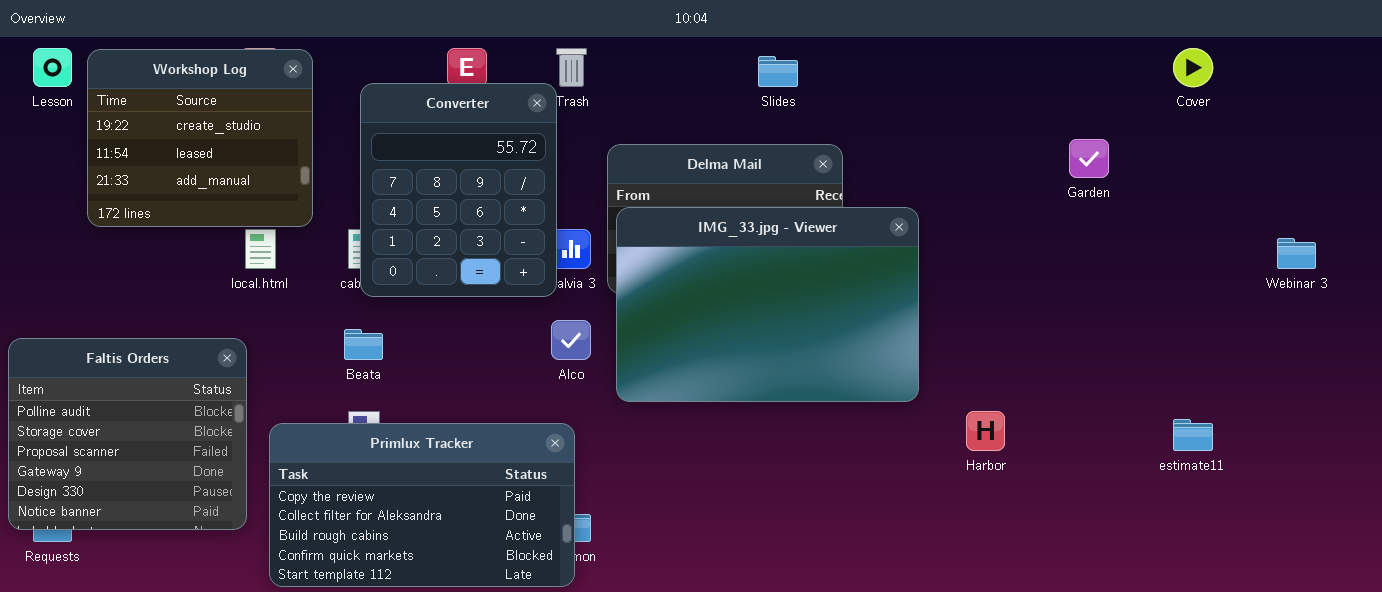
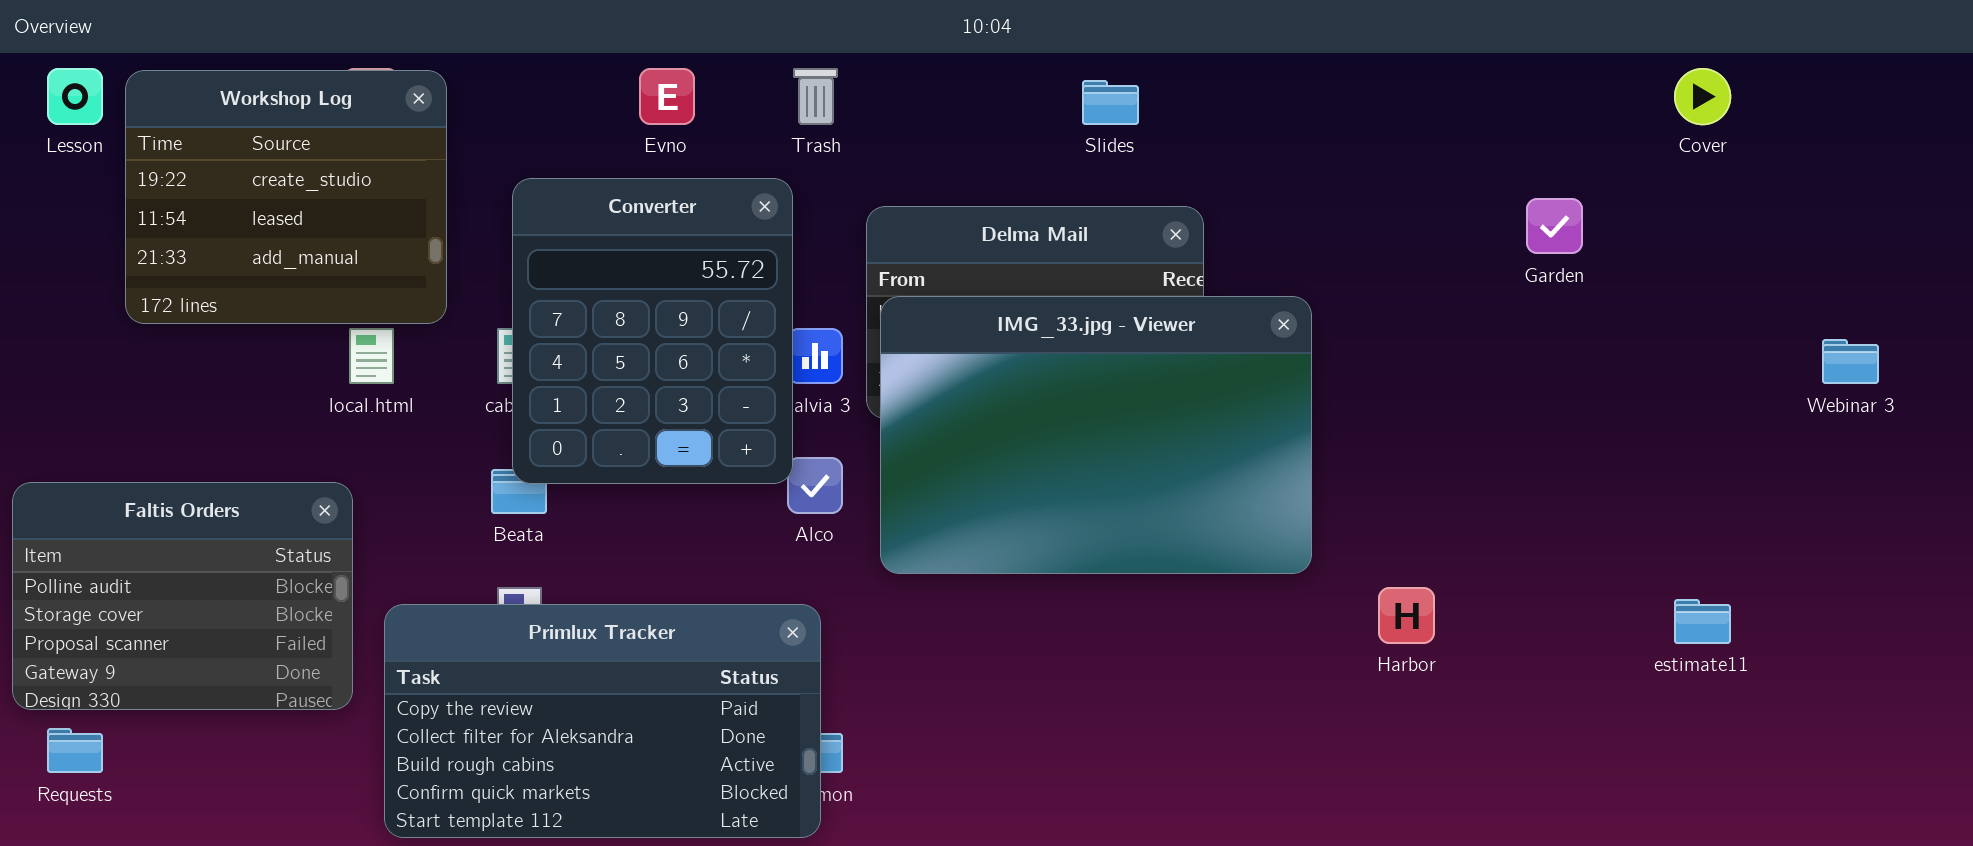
Converter: [360,83,557,297] -> [512,178,793,484], moved
Faltis Orders: [8,338,247,530] -> [12,482,353,710], resized

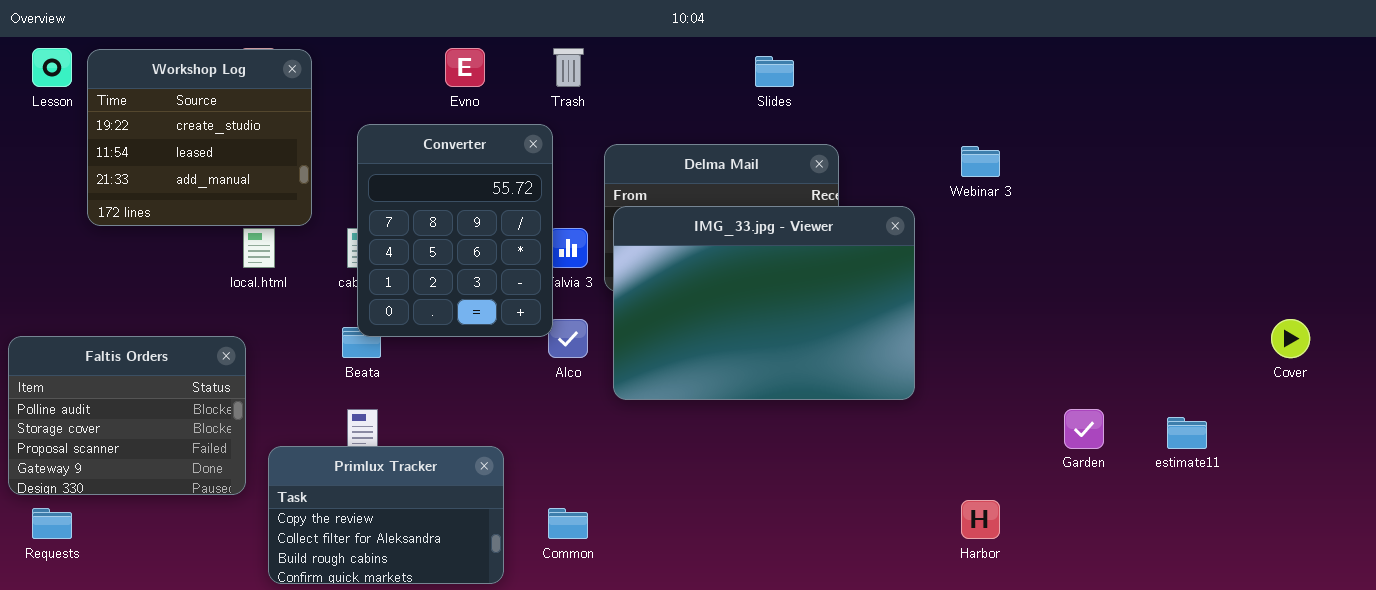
Cover: [1674,68,1731,125] -> [1271,319,1310,358], moved
Garden: [1526,198,1583,254] -> [1064,409,1104,449], moved
Webinar 3: [1822,339,1879,384] -> [961,146,1000,177], moved
Harbor: [1378,587,1435,644] -> [961,500,1000,539], moved
Primlux Tracker: [384,604,821,838] -> [268,446,504,584], resized

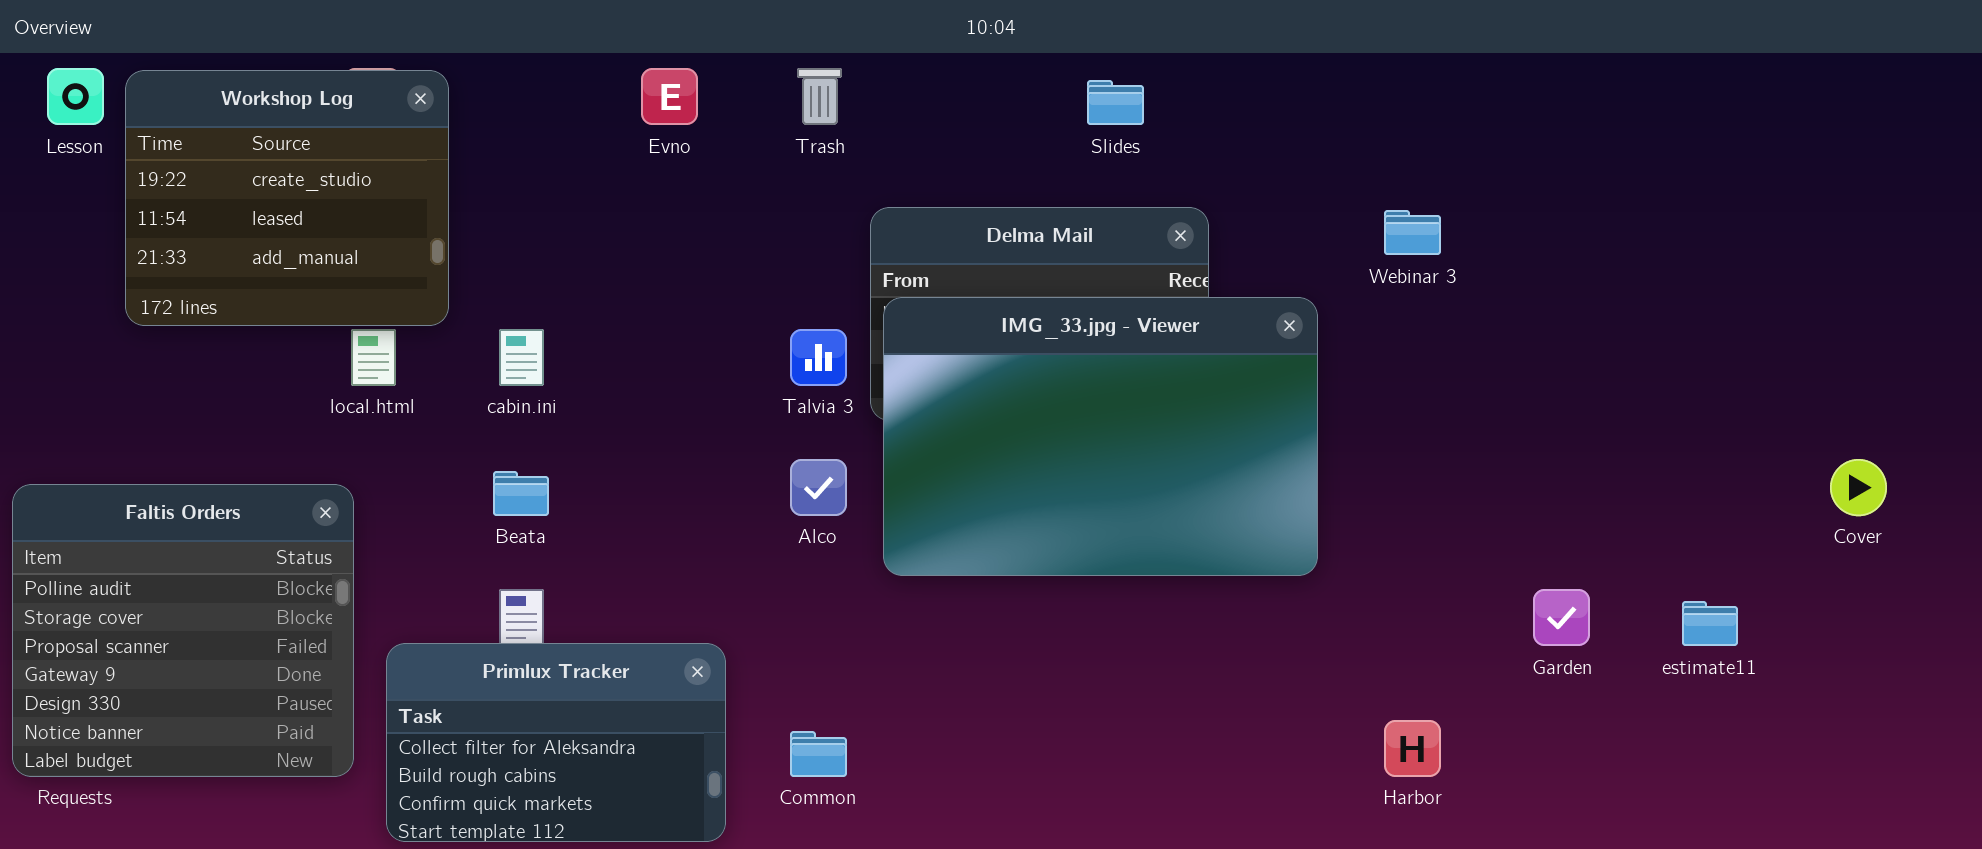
Converter: [357,124,553,337] -> none, closed
Faltis Orders: [8,336,246,495] -> [12,484,354,777], resized
Primlux Tracker: [268,446,504,584] -> [386,643,726,842], scrolled down 1 row

